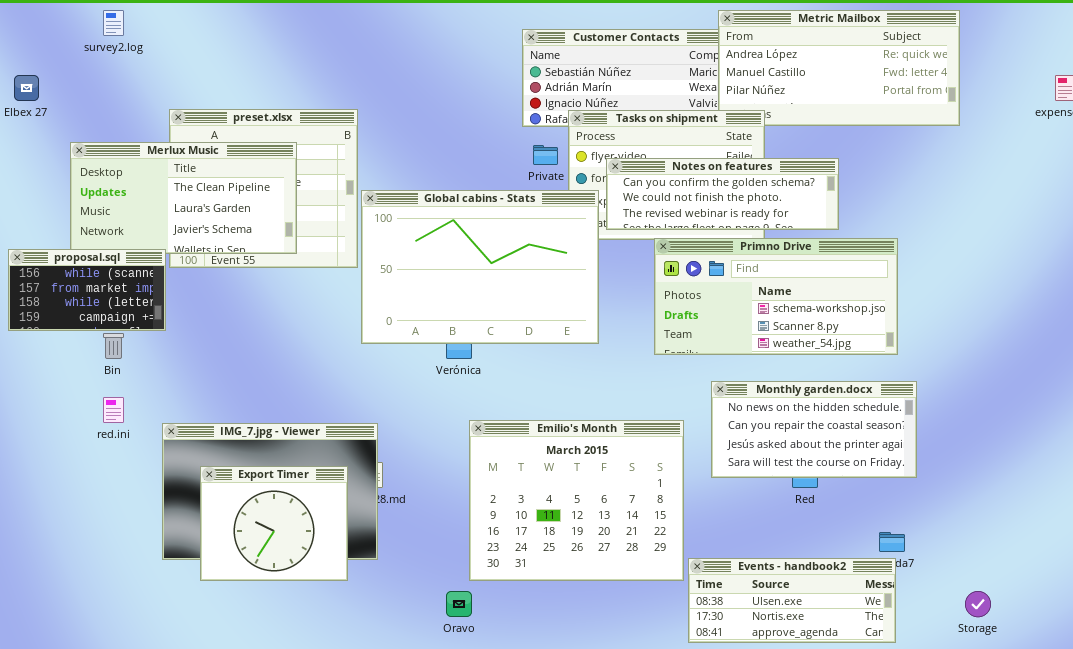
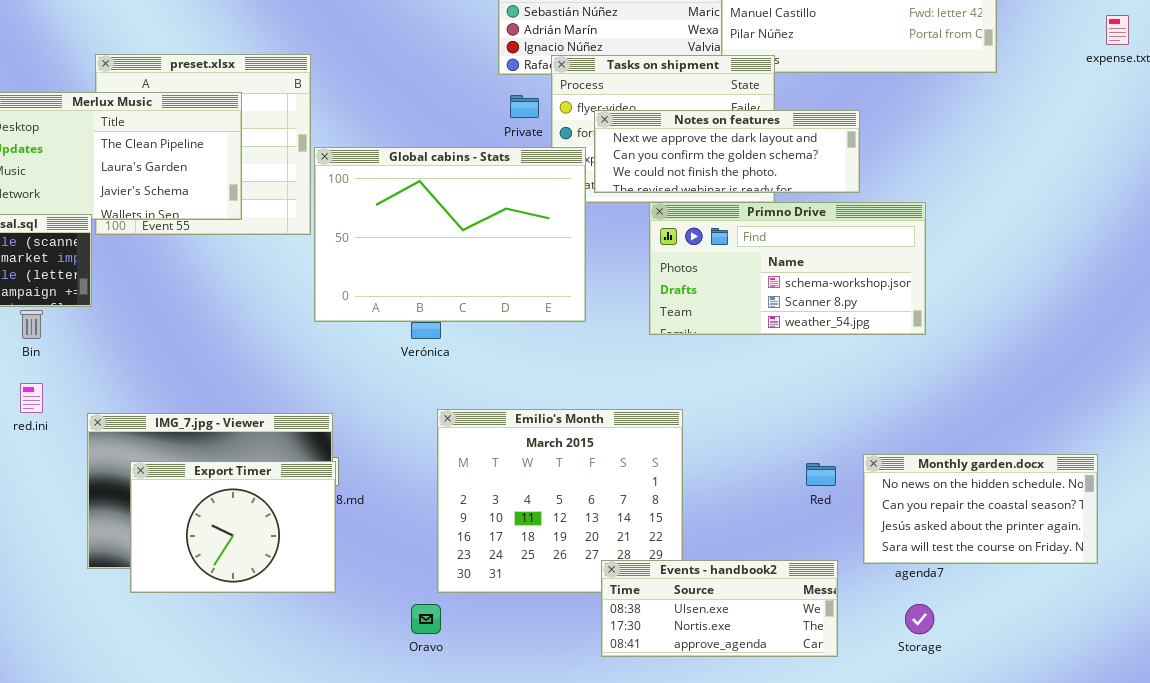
Notes on features: [606,158,839,230] -> [594,110,860,193], scrolled up 1 row
Monthly garden.docx: [711,381,917,478] -> [863,454,1098,564], moved
Export Timer: [200,466,348,581] -> [130,461,336,593], resized
Events - handbook2: [688,558,896,643] -> [601,560,838,657], moved
Storage: [965,591,991,617] -> [905,604,934,634], moved

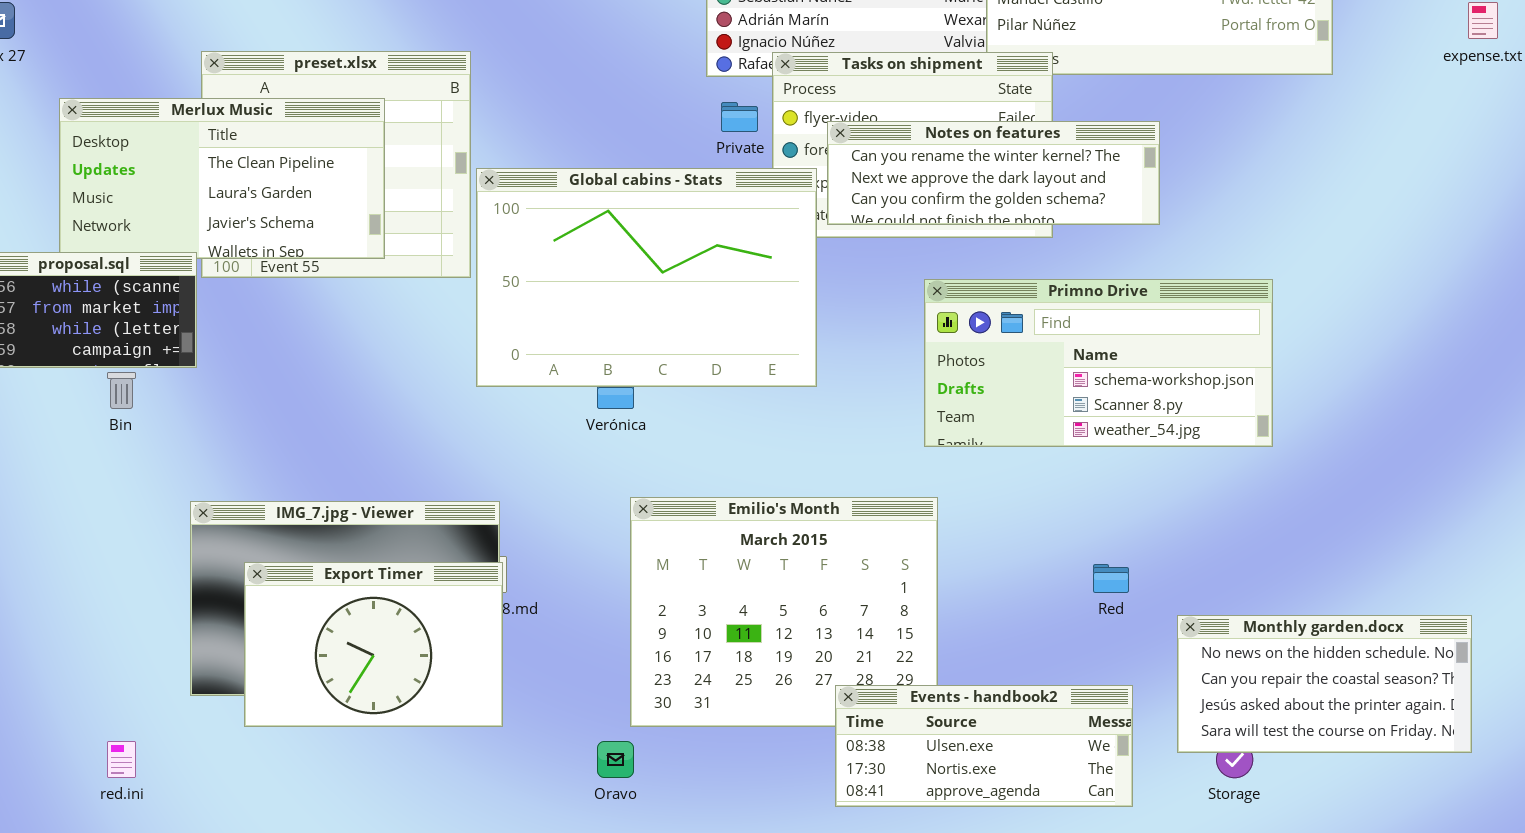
Notes on features: [594,110,860,193] -> [827,121,1160,225], scrolled up 1 row
Primno Drive: [649,202,926,335] -> [924,279,1273,447], moved
red.ini: [20,383,43,413] -> [107,741,136,778], moved
Monthly garden.docx: [863,454,1098,564] -> [1177,615,1472,753], moved

